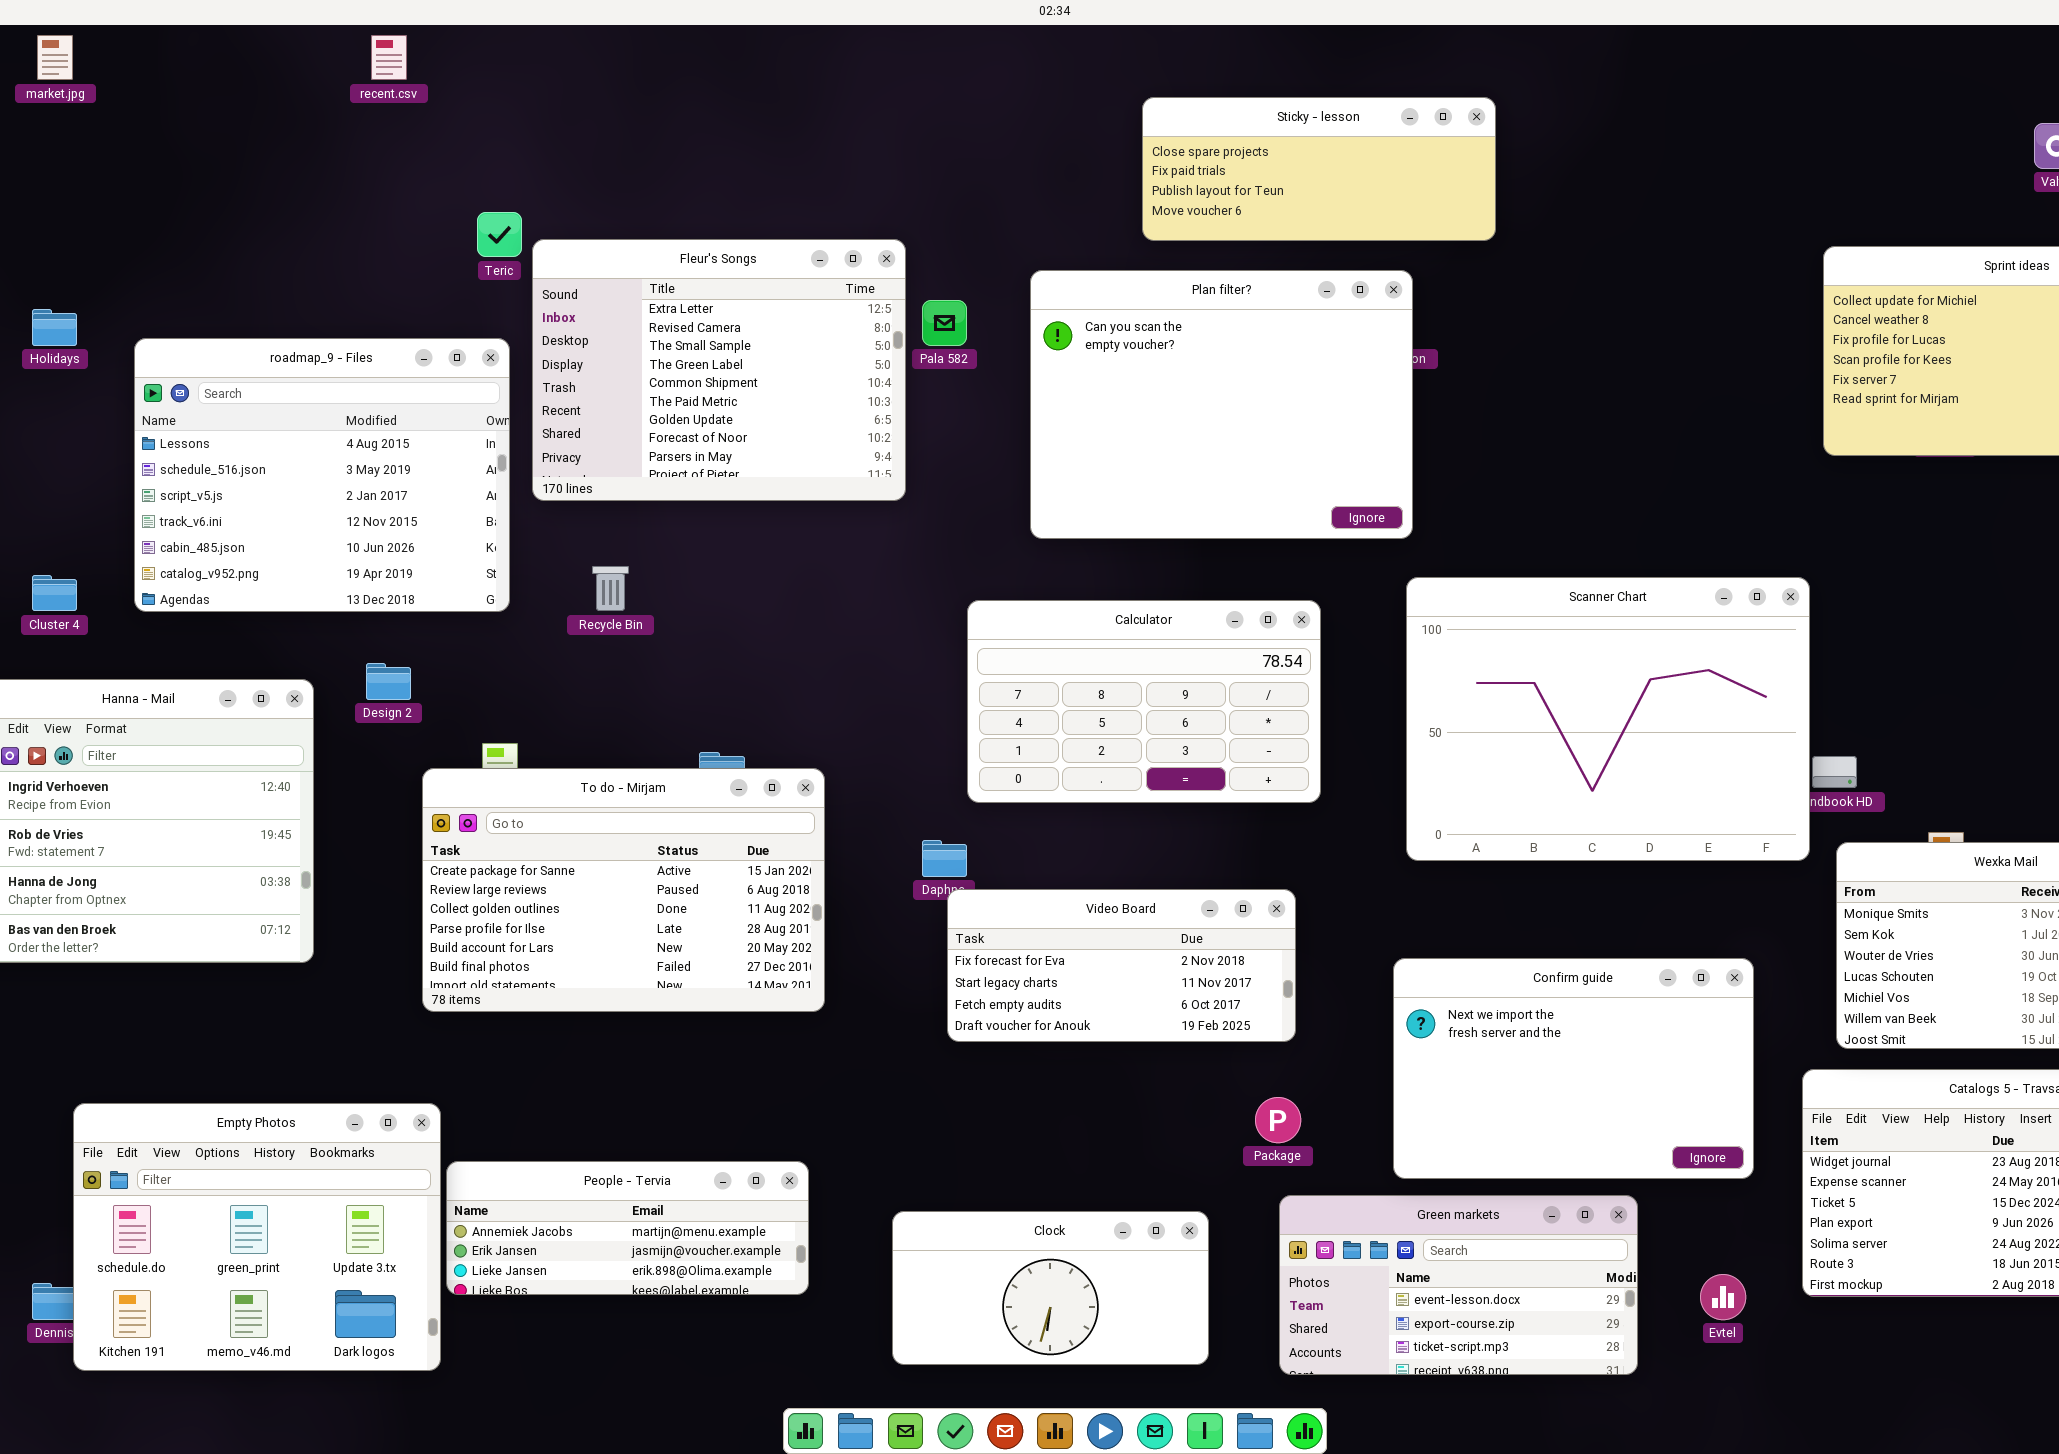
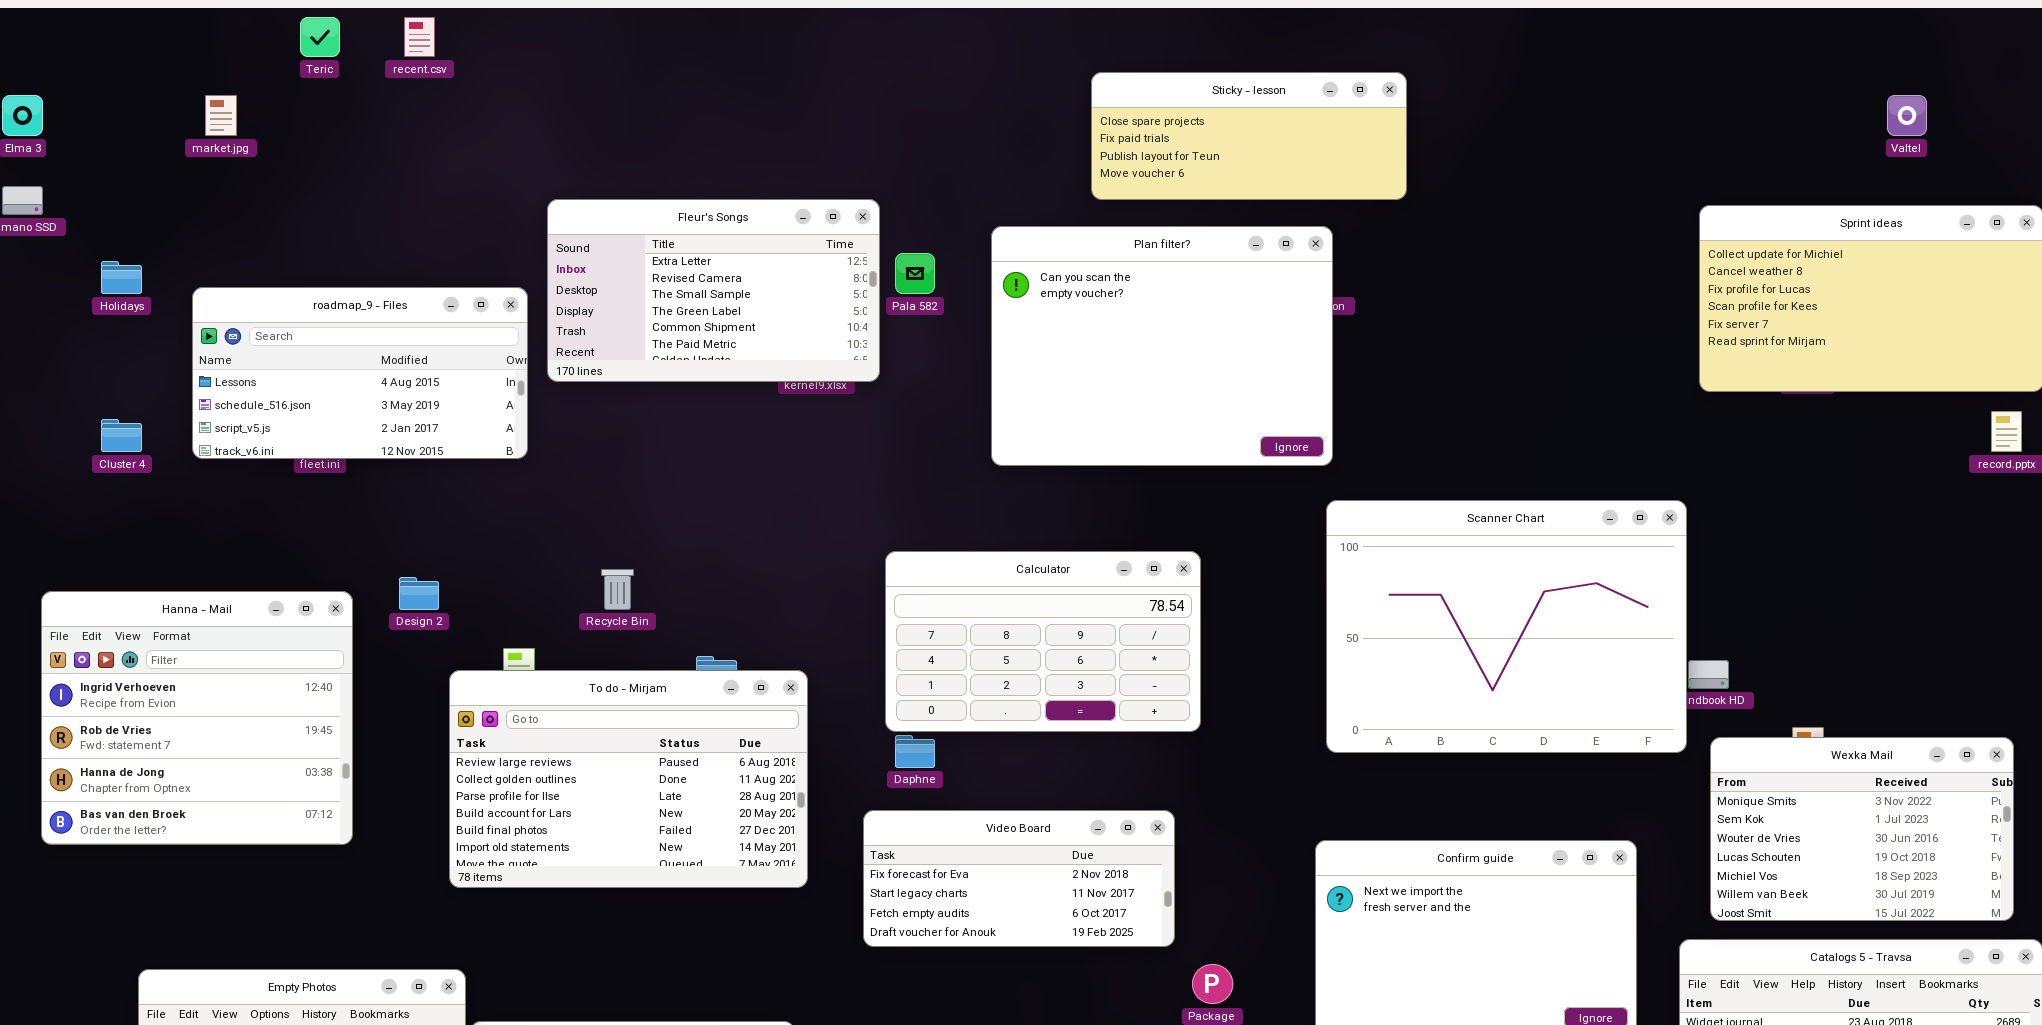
market.jpg: [37,35,73,80] -> [205,95,237,136], moved
Teric: [477,212,522,257] -> [300,17,340,57], moved
Fleur's Songs: [532,239,906,501] -> [547,199,880,382], resized
roadmap_9 - Files: [134,338,510,612] -> [192,287,528,459], resized
Recycle Bin: [592,566,629,611] -> [601,569,634,610], moved
Cluster 4: [32,575,77,611] -> [101,419,142,452], moved
Calculator: [967,600,1321,803] -> [885,551,1201,732], moved
To do - Mirjam: [422,768,825,1012] -> [449,670,808,888], scrolled down 1 row
Video Board: [947,889,1296,1042] -> [863,810,1175,947], moved

